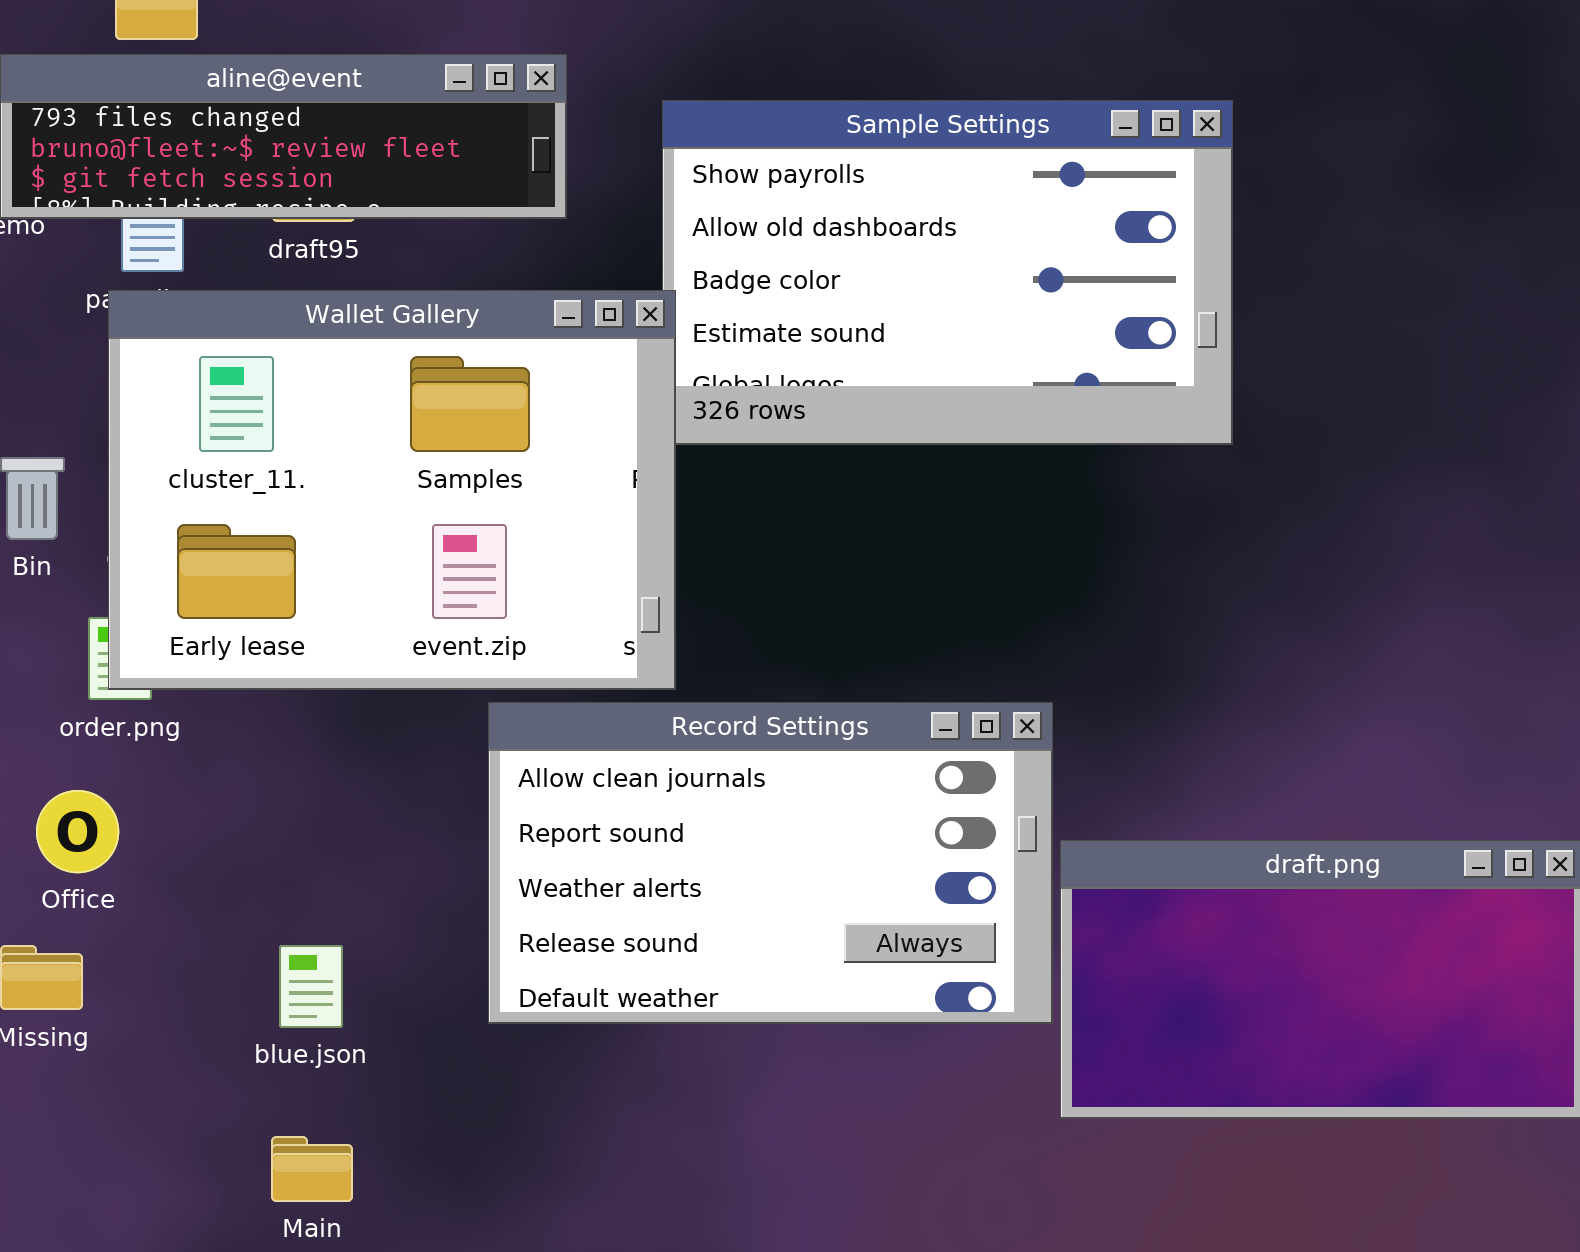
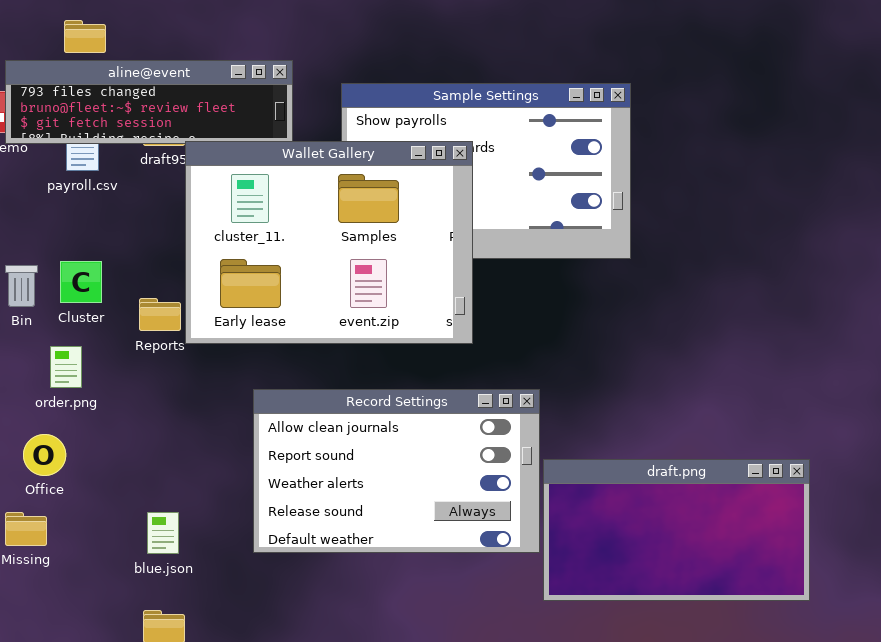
Wallet Gallery: [108,290,676,690] -> [185,141,473,344], moved

